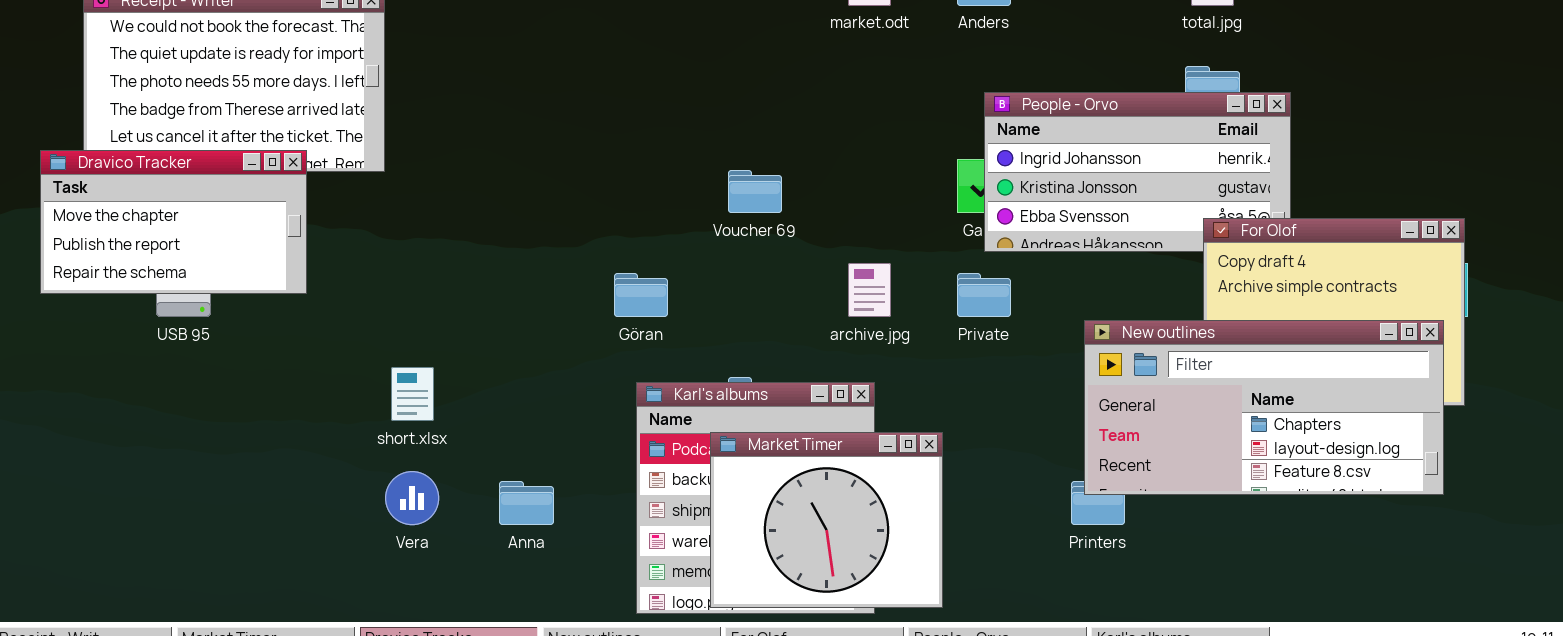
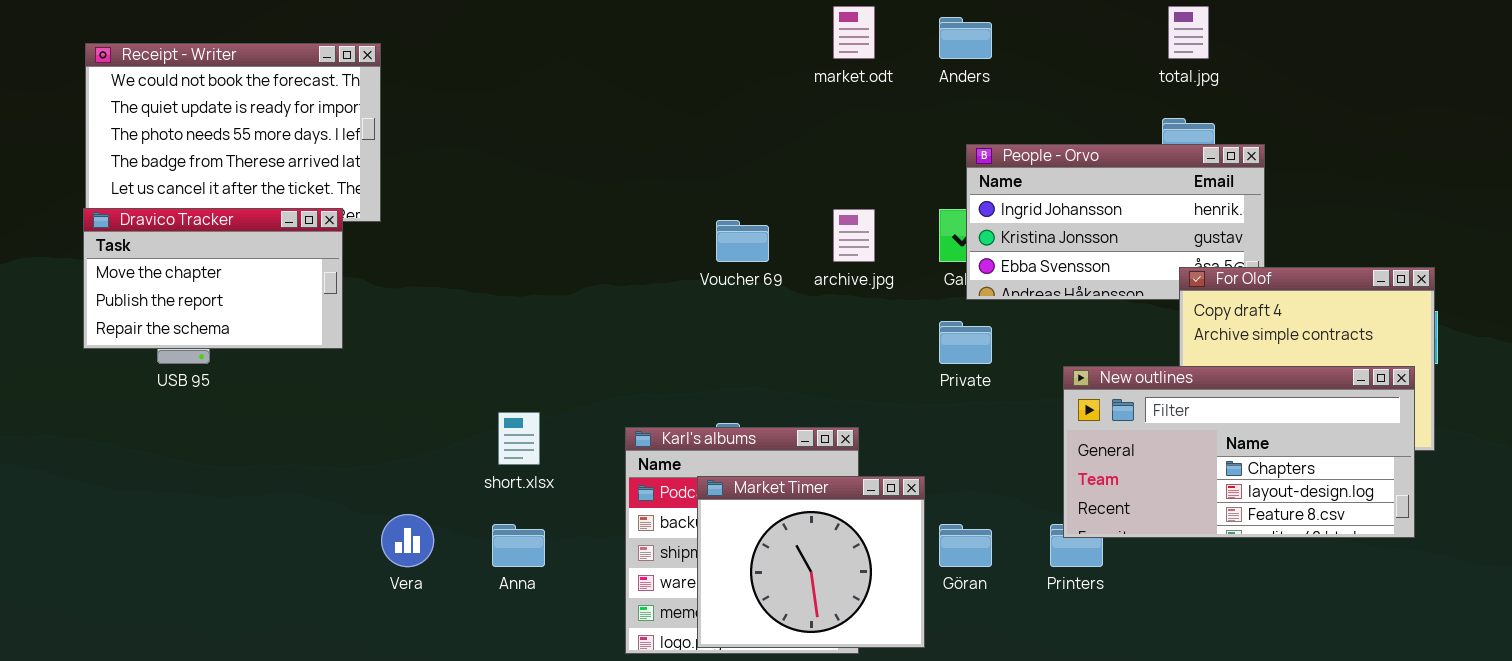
Dravico Tracker: [40,150,307,294] -> [83,208,343,349], moved
archive.jpg: [848,263,891,317] -> [833,209,875,262], moved
Göran: [614,273,668,317] -> [939,524,992,567], moved
short.xlsx: [391,367,434,421] -> [498,412,540,465], moved

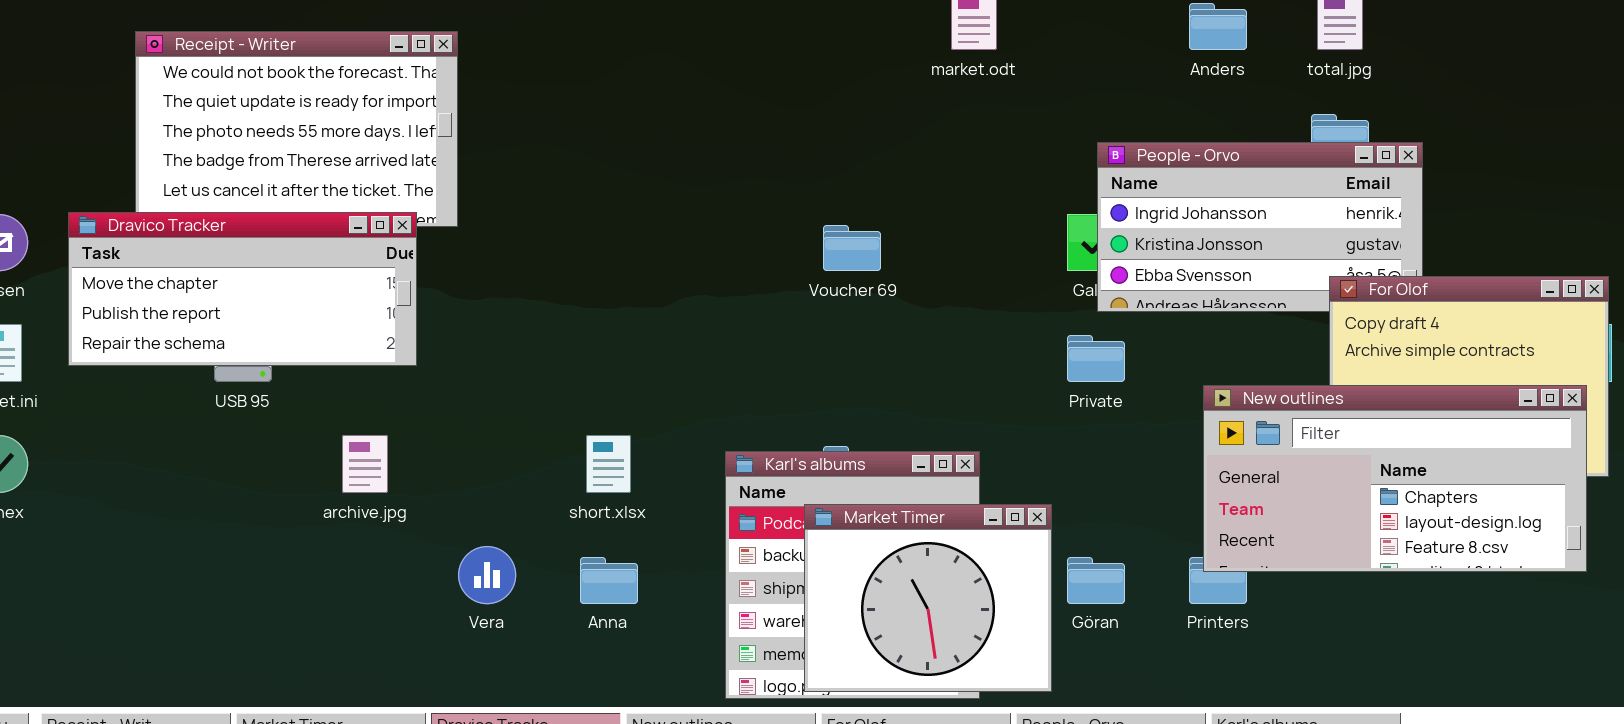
Anders: [939,17,992,59] -> [1189,3,1247,50], moved
Dravico Tracker: [83,208,343,349] -> [68,212,417,366], resized
archive.jpg: [833,209,875,262] -> [342,435,388,493], moved

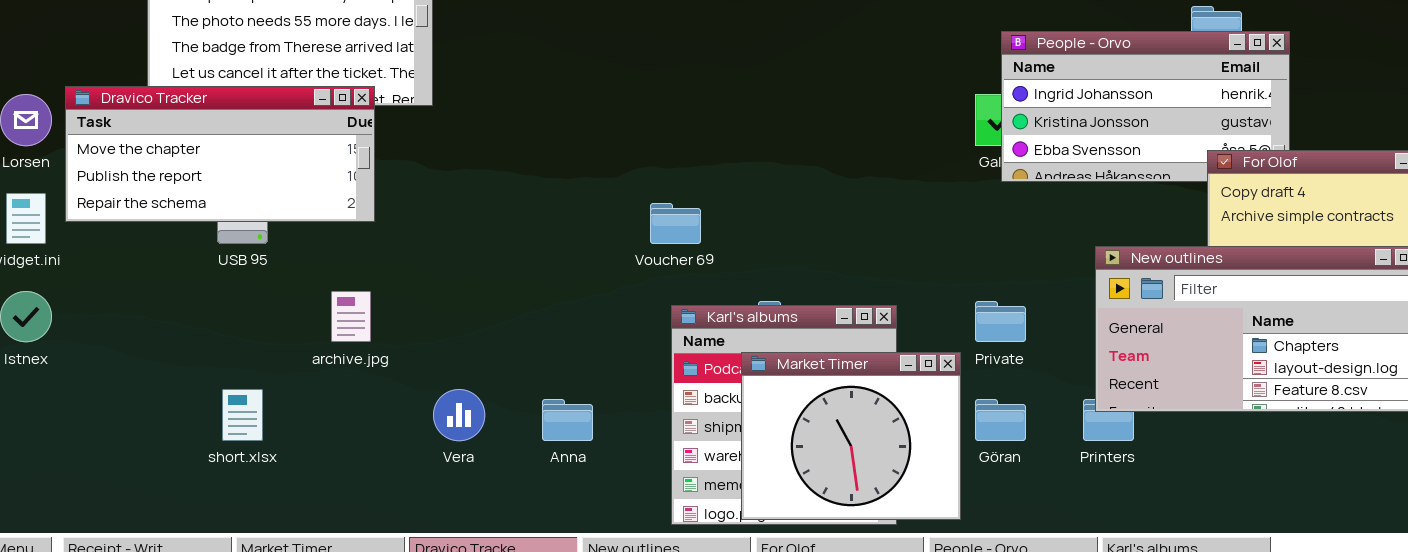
Dravico Tracker: [68,212,417,366] -> [65,86,375,222], moved
Voucher 69: [823,225,881,271] -> [650,203,701,244], moved
Private: [1067,335,1125,382] -> [975,301,1026,342], moved
short.xlsx: [586,435,631,493] -> [222,389,263,441], moved

